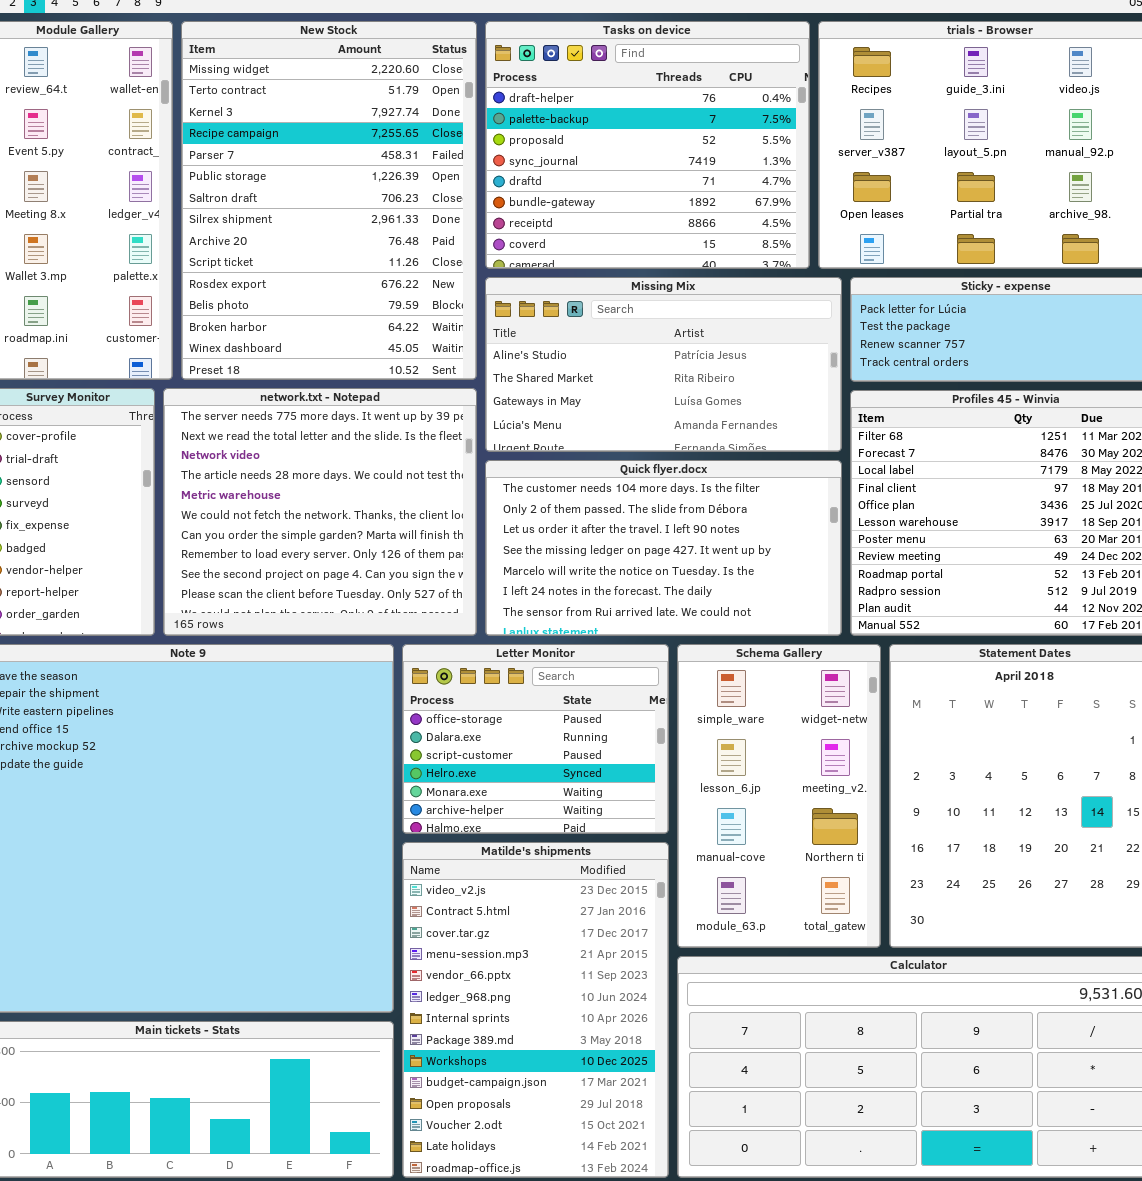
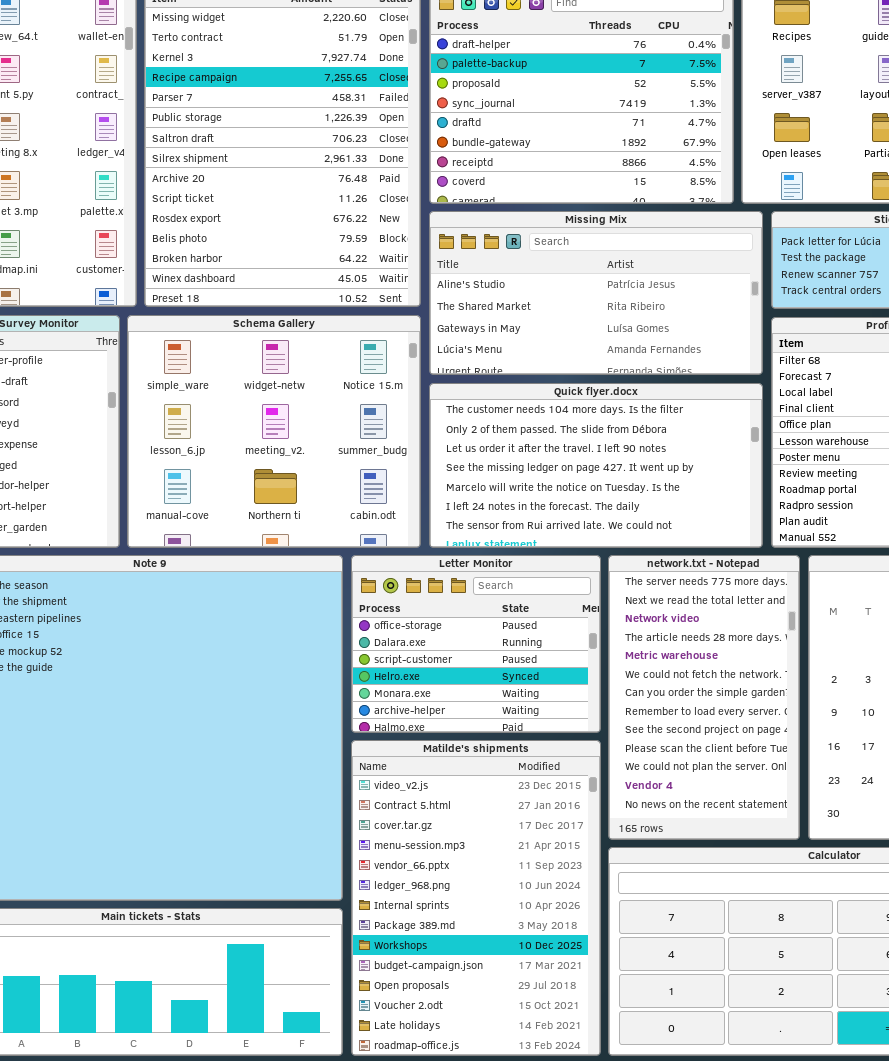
network.txt - Notepad: [163,388,477,636] -> [608,555,800,840], moved, resized
Schema Gallery: [677,644,881,948] -> [127,315,421,548], moved, resized

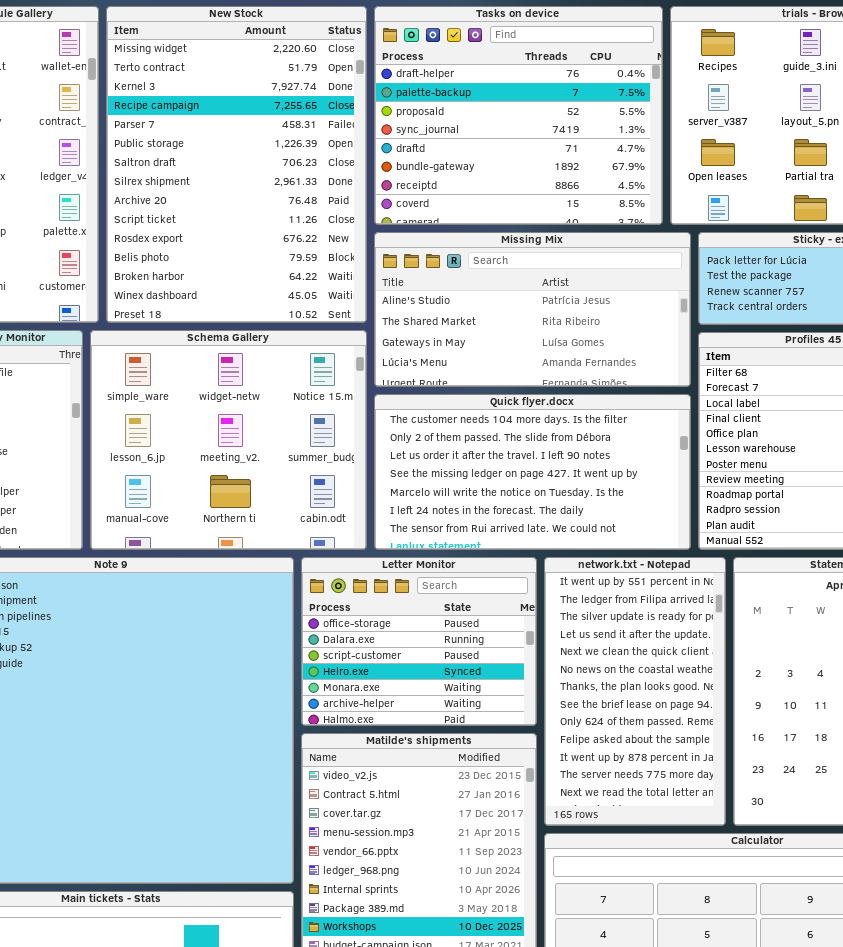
network.txt - Notepad: [608,555,800,840] -> [544,557,726,826], scrolled up 11 rows

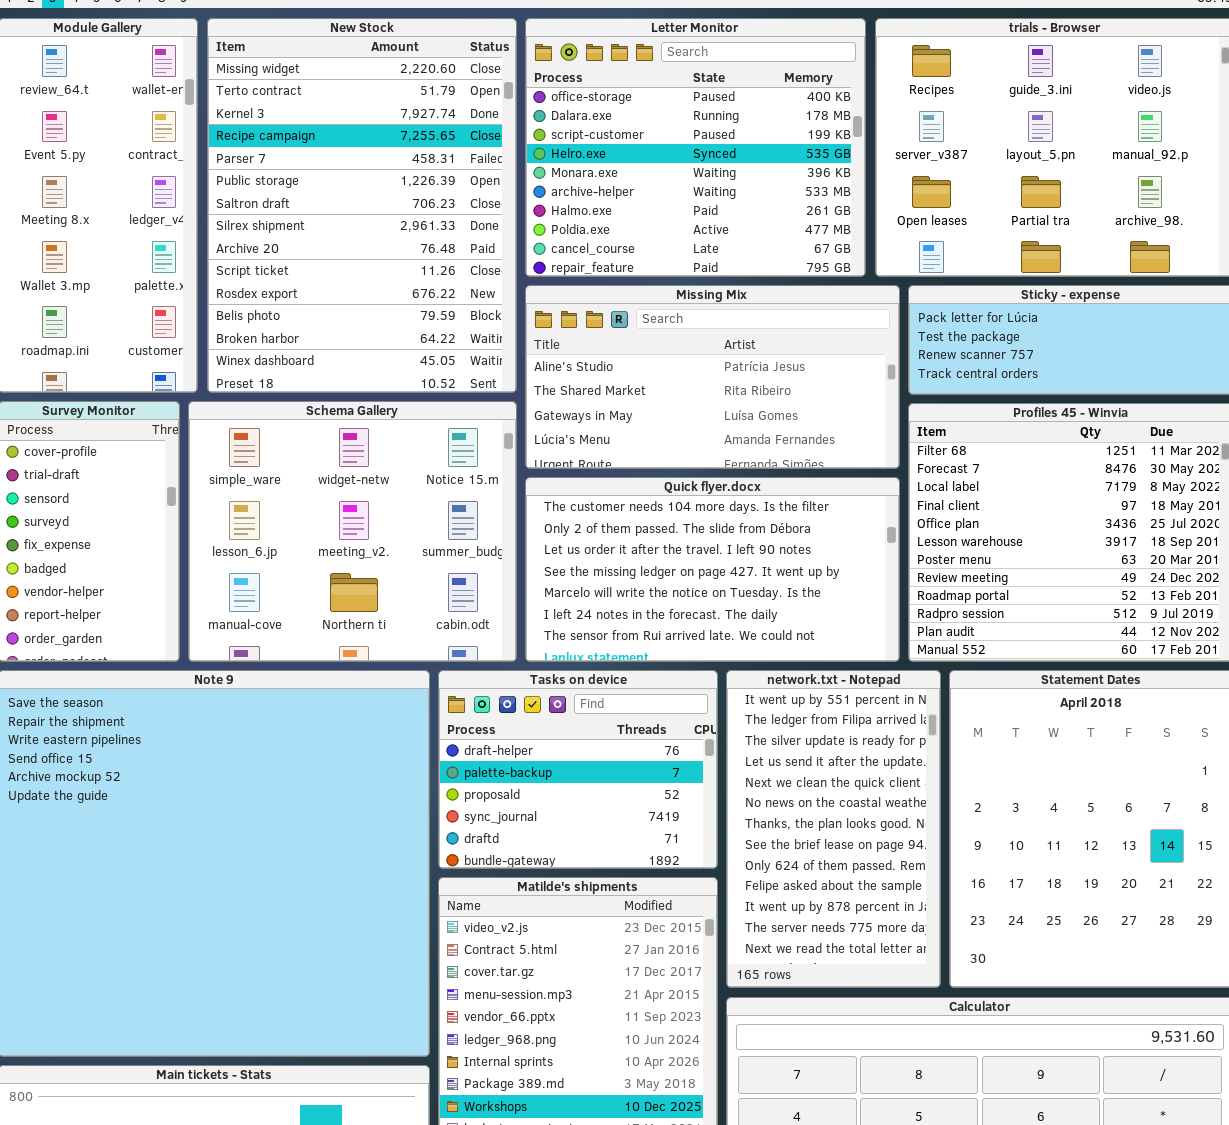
Tasks on device: [374,6,663,225] -> [438,670,718,869], moved, resized
Letter Monitor: [301,557,537,726] -> [525,18,866,277], moved, resized

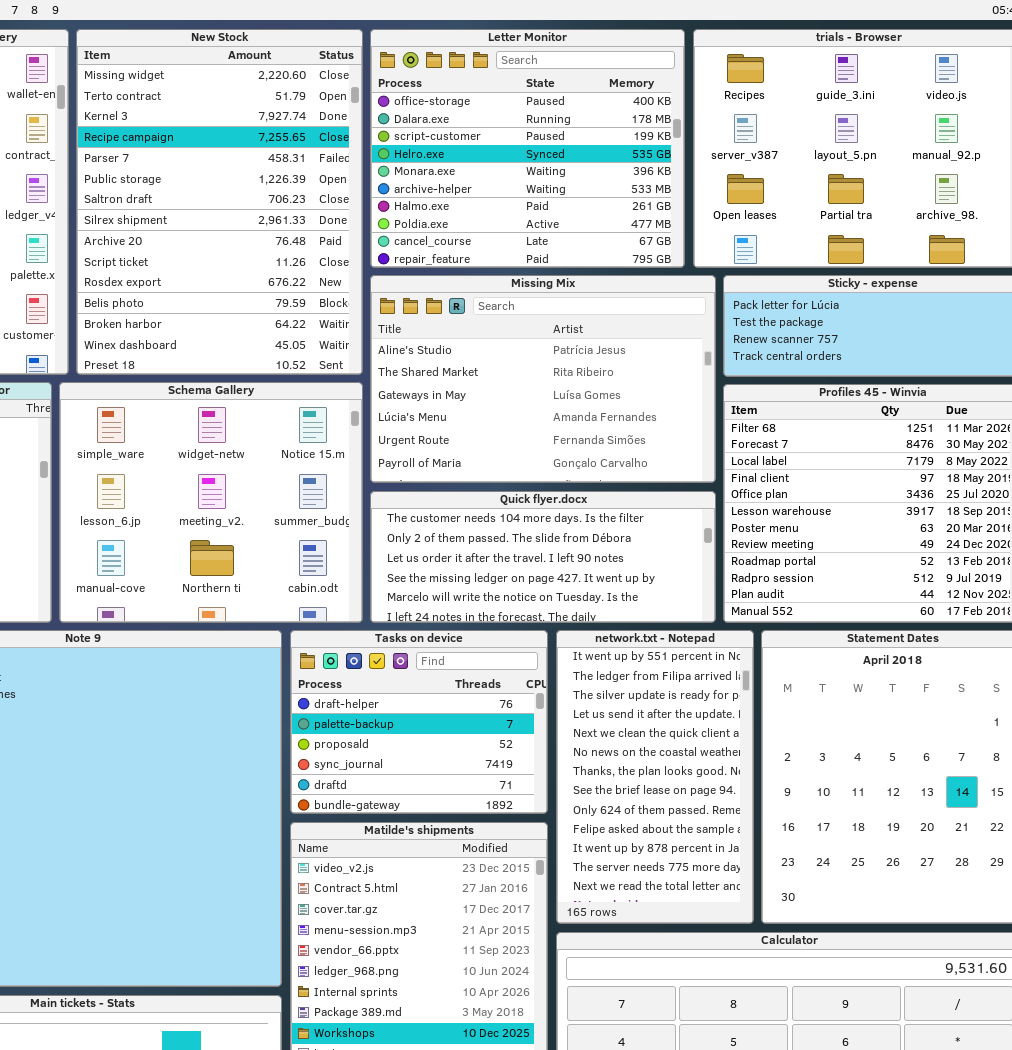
Missing Mix: [525,285,900,469] -> [370,275,716,483], resized
Quick flyer.docx: [525,477,900,662] -> [370,491,716,623], resized

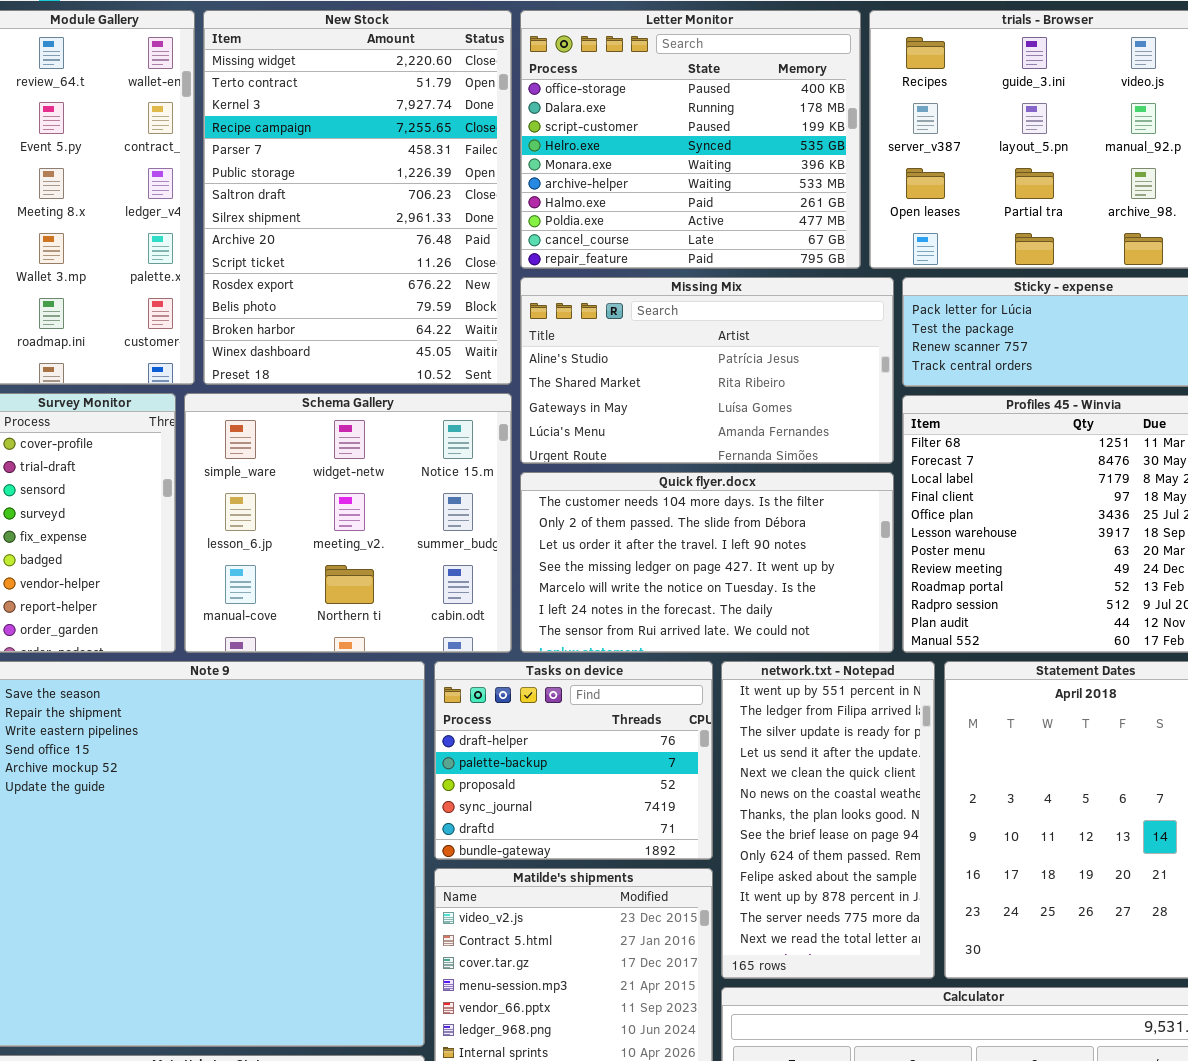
Missing Mix: [370,275,716,483] -> [520,277,894,464], resized
Quick flyer.docx: [370,491,716,623] -> [520,472,894,653], resized

